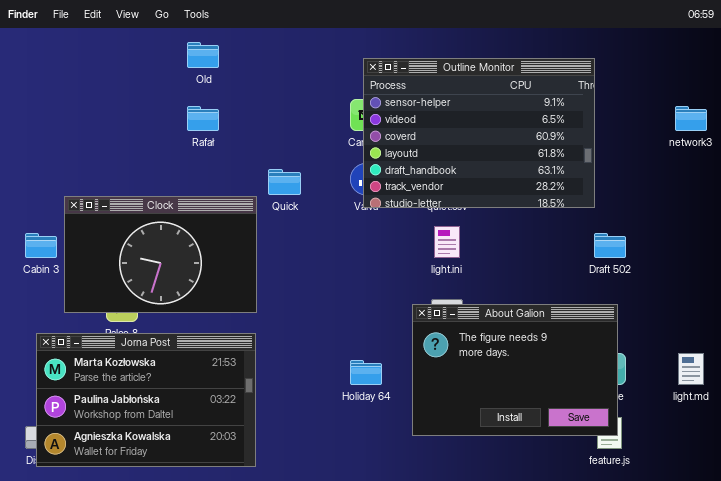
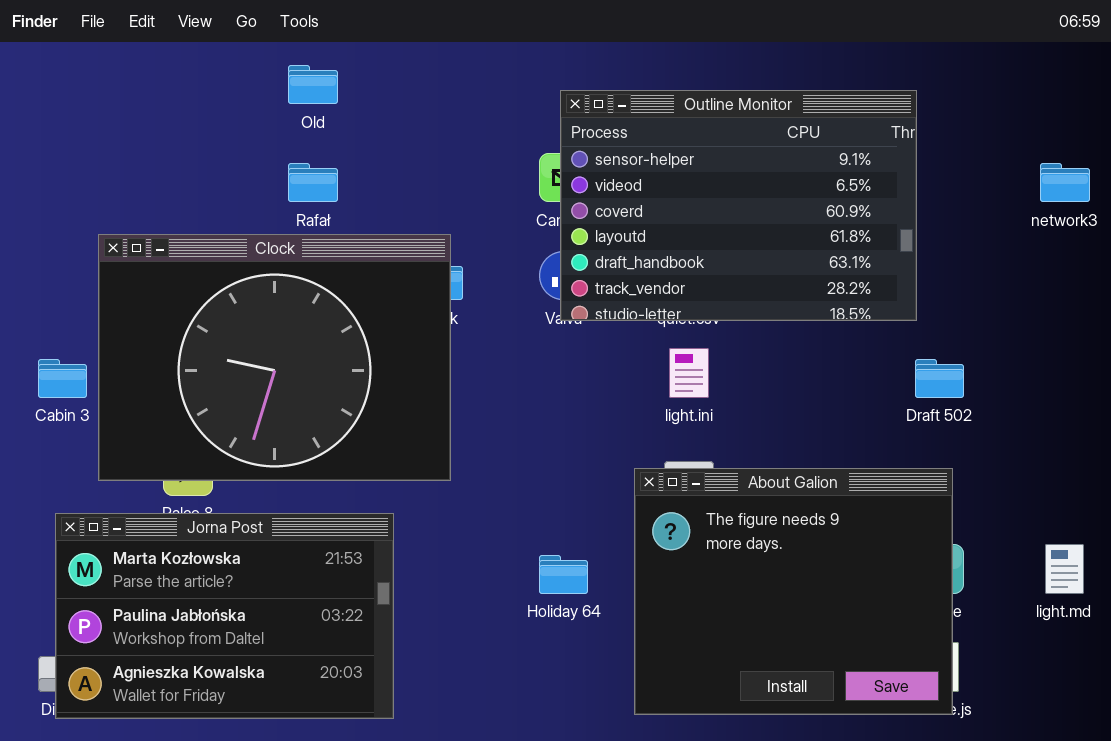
Clock: [64,196,257,313] -> [98,234,451,481], resized
About Galion: [412,304,618,436] -> [634,468,953,715], resized

